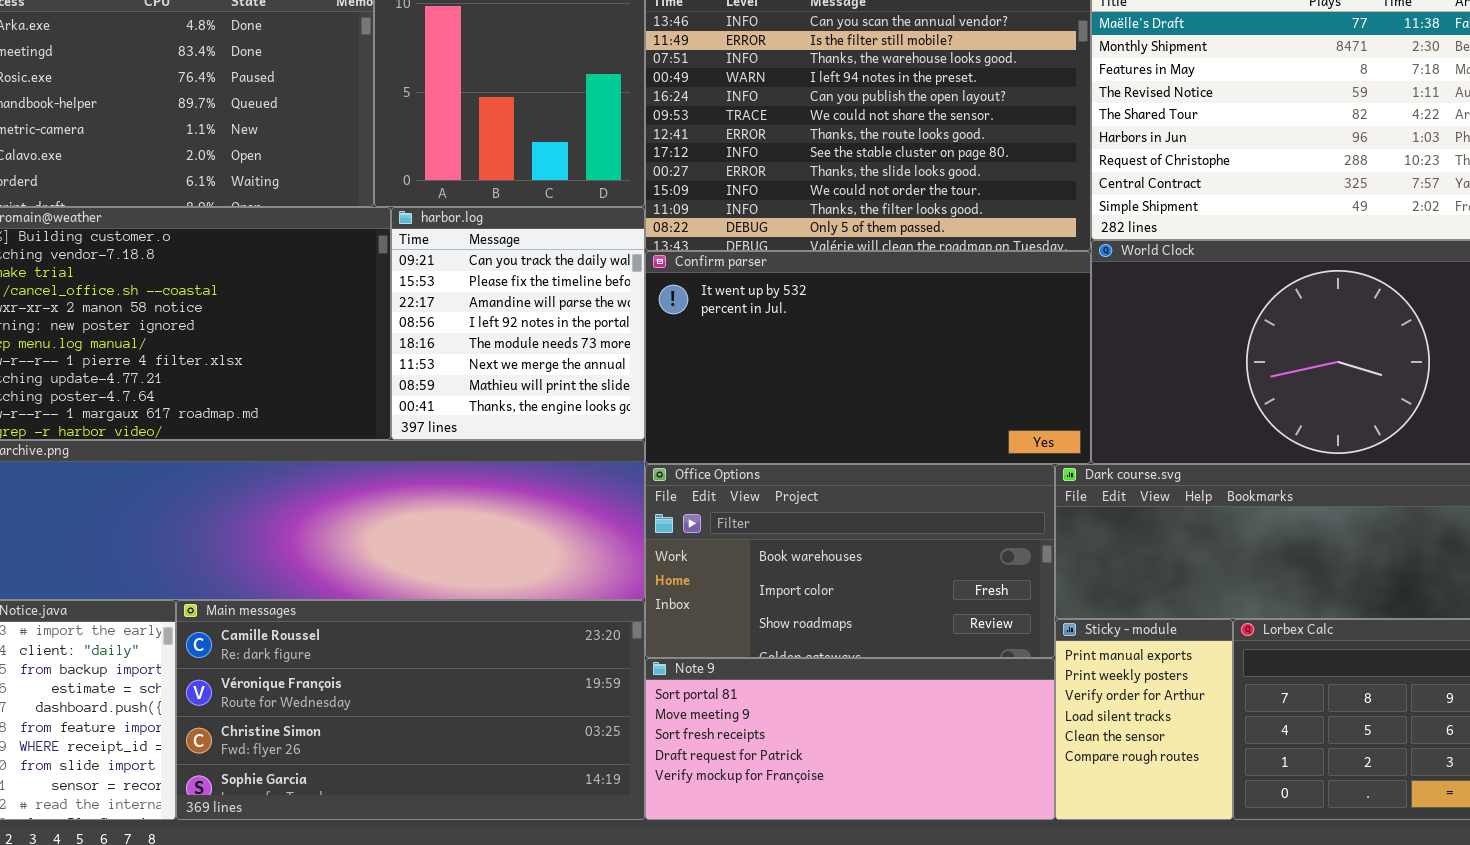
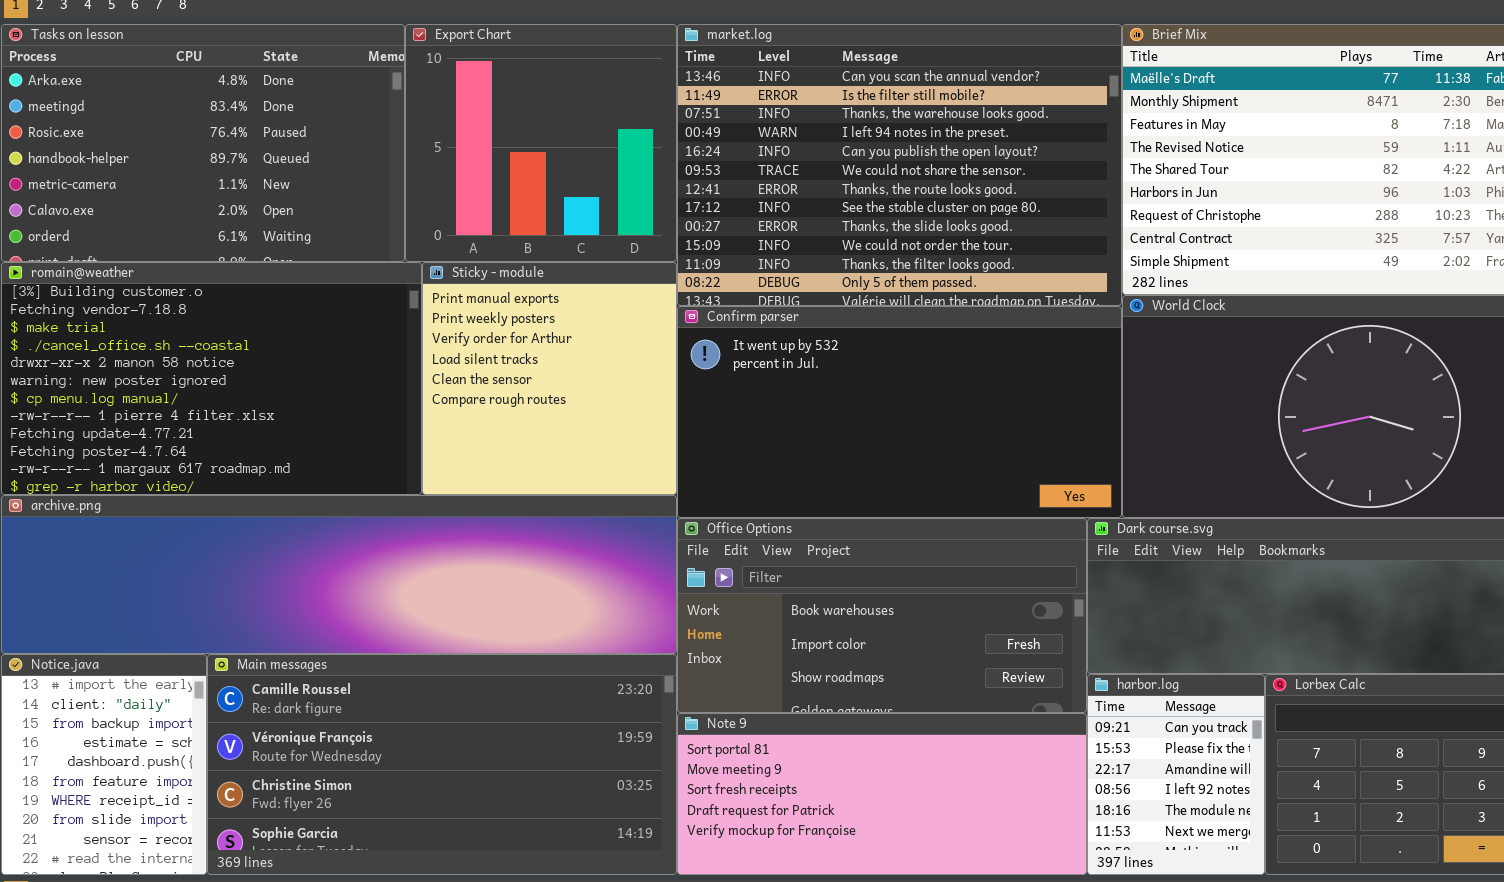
harbor.log: [391,207,645,440] -> [1087,674,1265,875], moved, resized
Sticky - module: [1055,619,1233,820] -> [422,262,677,495], moved, resized

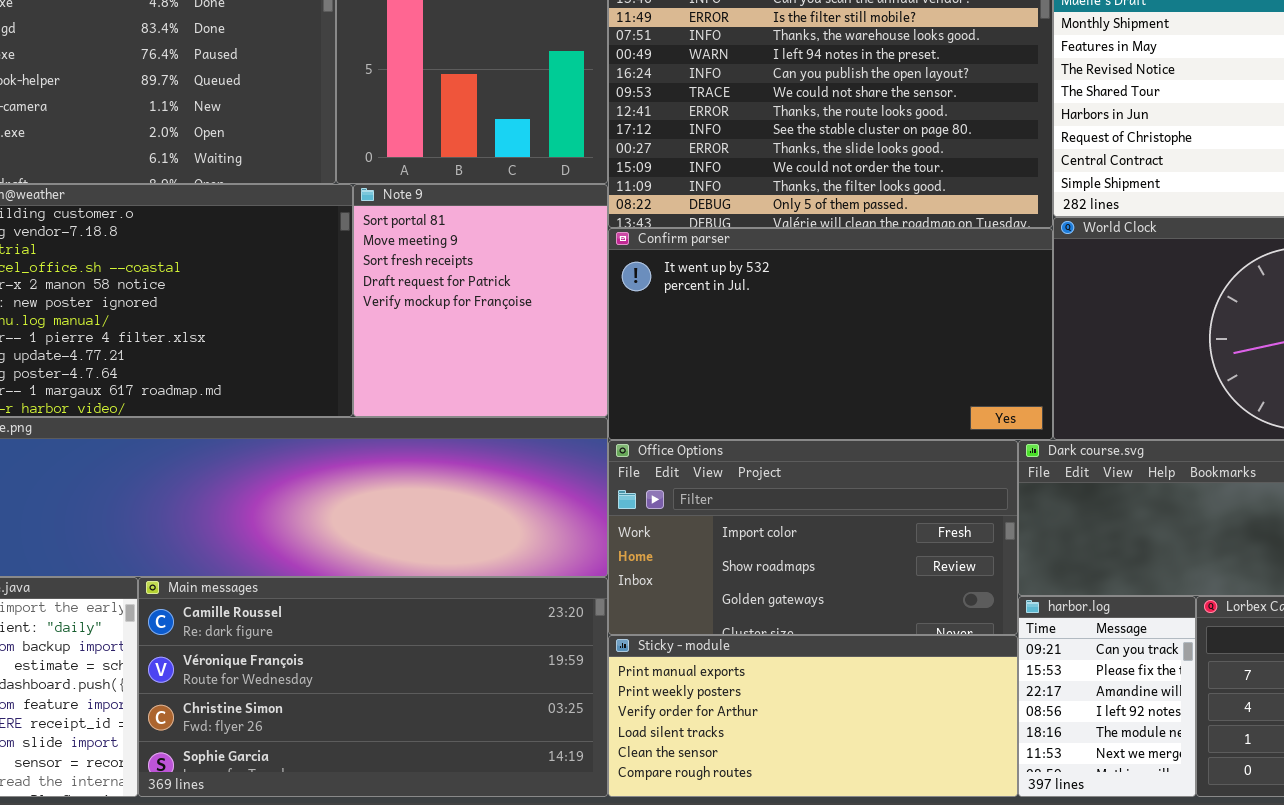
Sticky - module: [422,262,677,495] -> [608,635,1018,797], moved, resized
Office Options: [677,518,1087,713] -> [608,440,1018,635], scrolled down 1 row
Note 9: [677,713,1087,875] -> [353,184,608,417], moved, resized

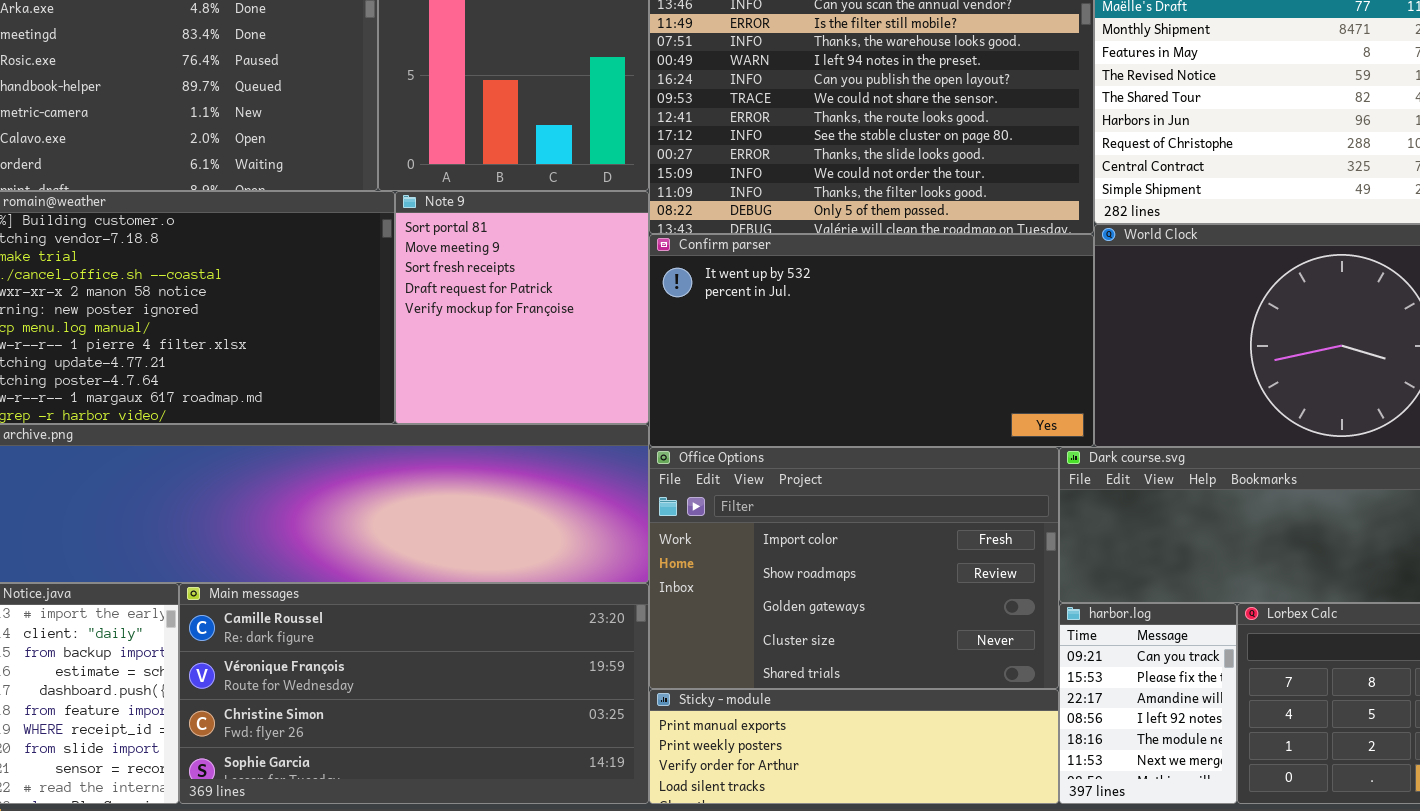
Office Options: [608,440,1018,635] -> [649,447,1059,689], resized
Sticky - module: [608,635,1018,797] -> [649,689,1059,804], resized

